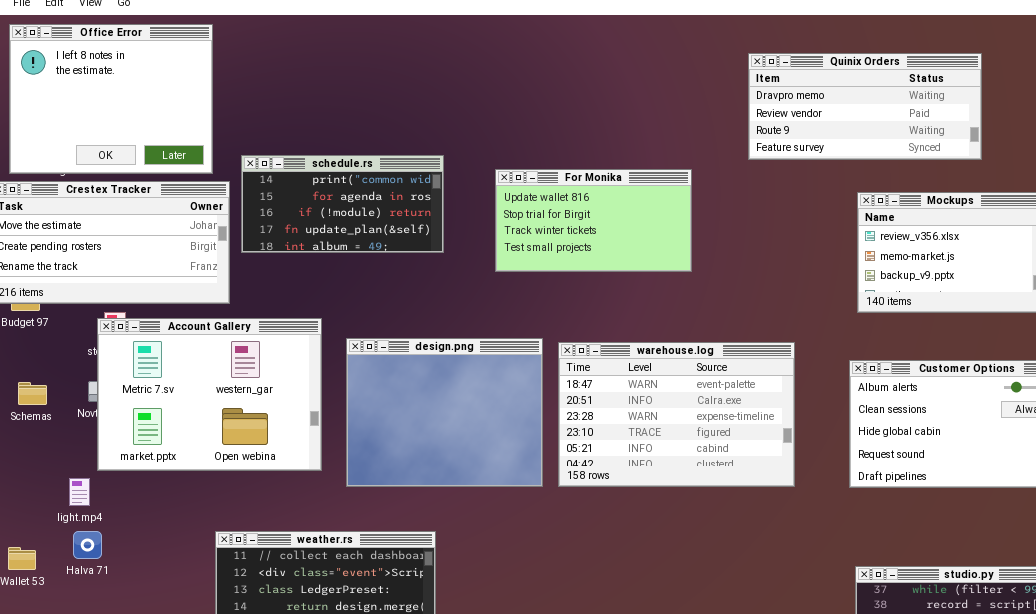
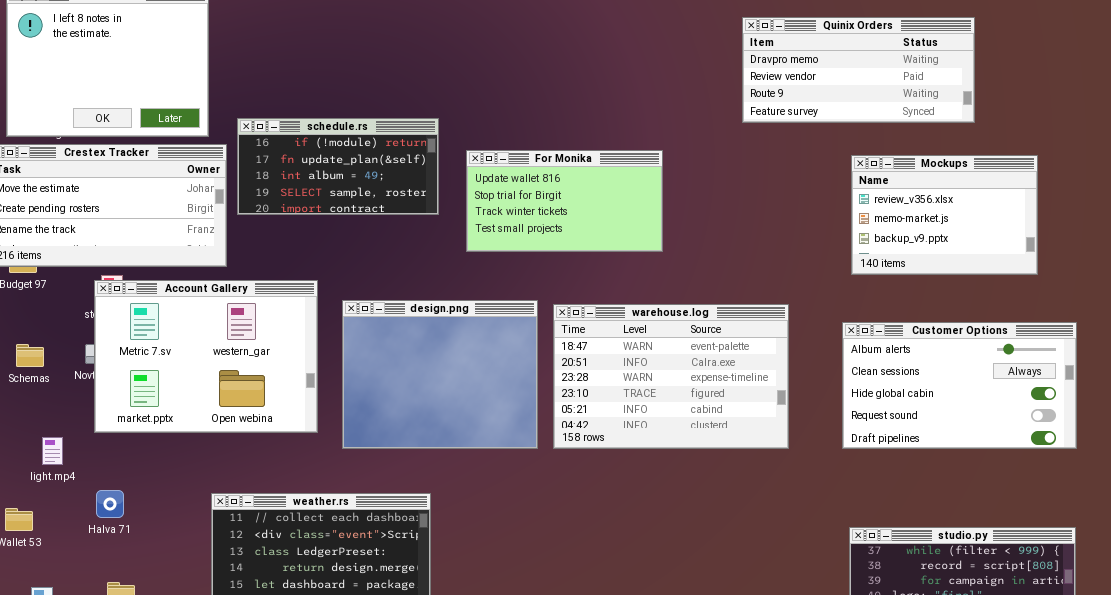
schedule.rs: [241,155,444,253] -> [237,118,439,215], scrolled down 2 rows
For Monika: [495,169,692,272] -> [466,150,663,252], moved
light.mp4: [69,478,90,506] -> [42,437,63,465], moved
Halva 71: [73,531,102,559] -> [96,490,124,518], moved

